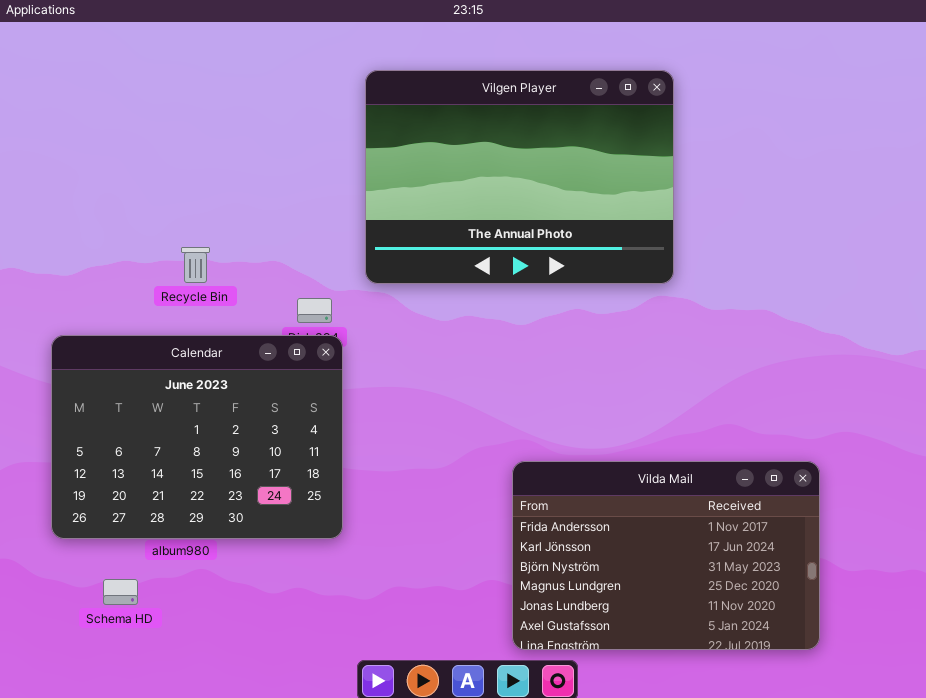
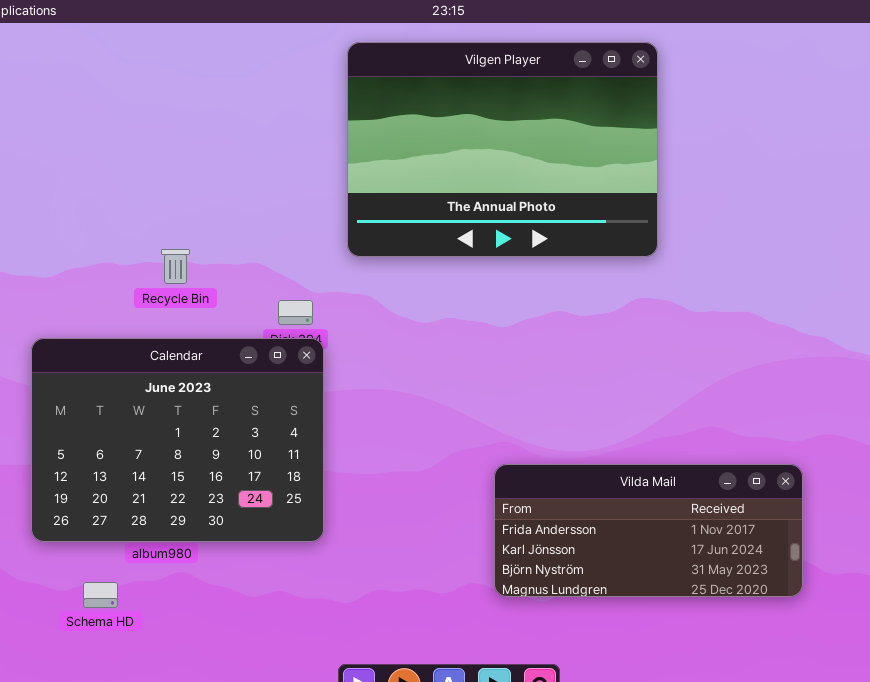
Vilgen Player: [365,70,674,284] -> [347,42,658,257], moved
Vilda Mail: [512,461,820,650] -> [494,464,803,597], resized

